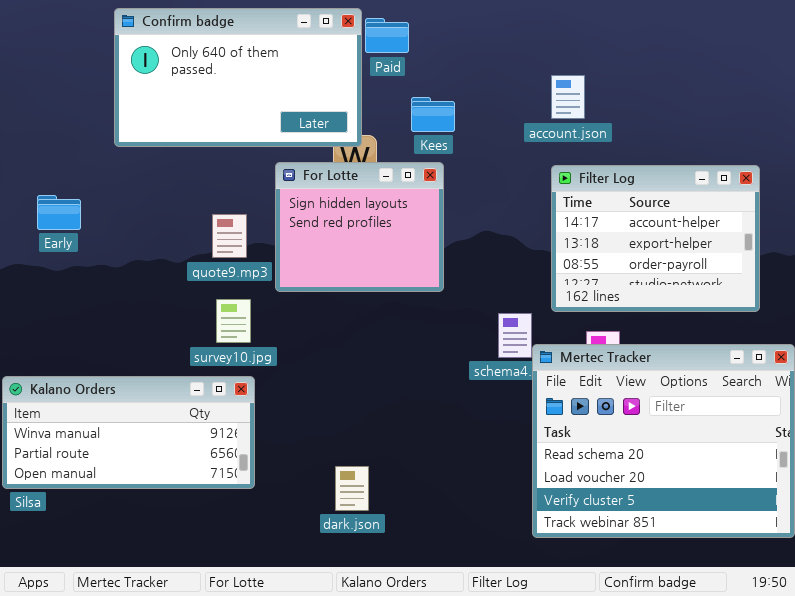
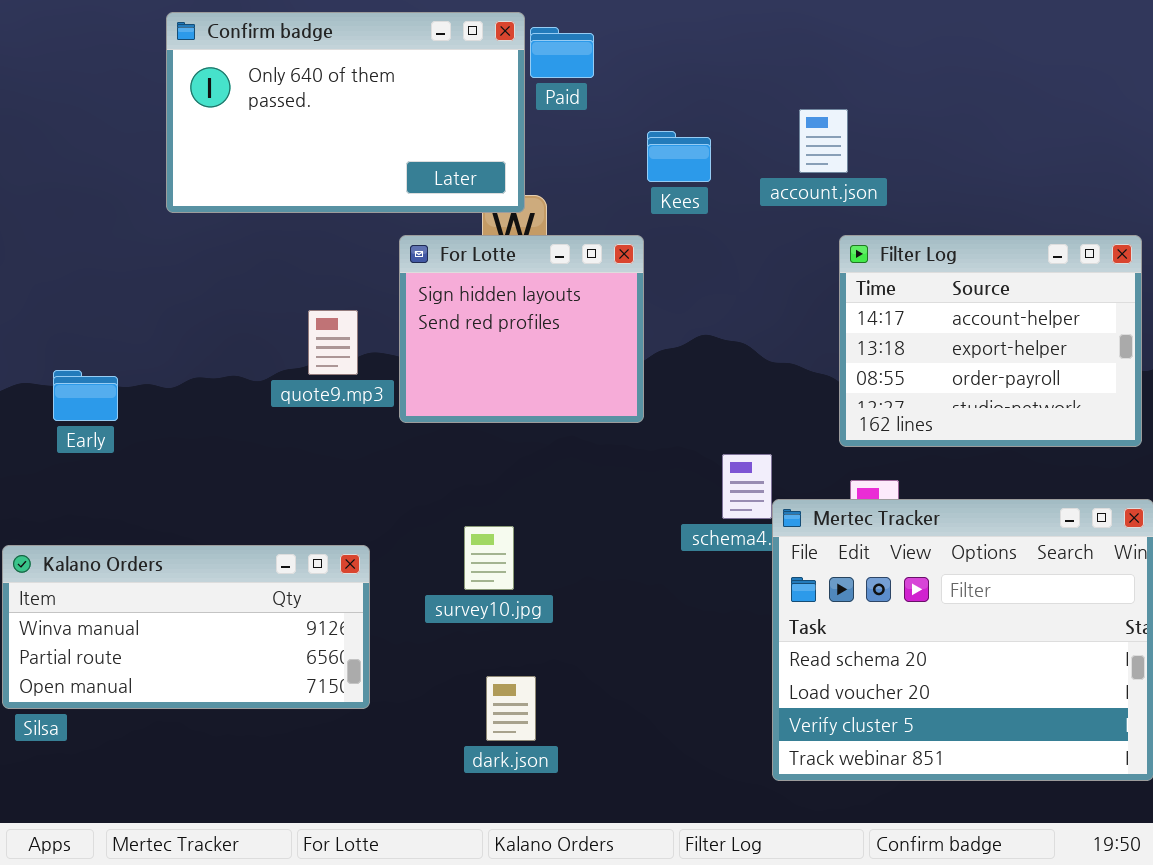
Kees: [411,97,455,132] -> [647,131,711,182], moved
Filter Log: [551,165,760,312] -> [839,235,1142,447], moved
Early: [37,195,81,230] -> [53,370,118,421], moved
survey10.jpg: [216,299,251,343] -> [464,526,514,590], moved

